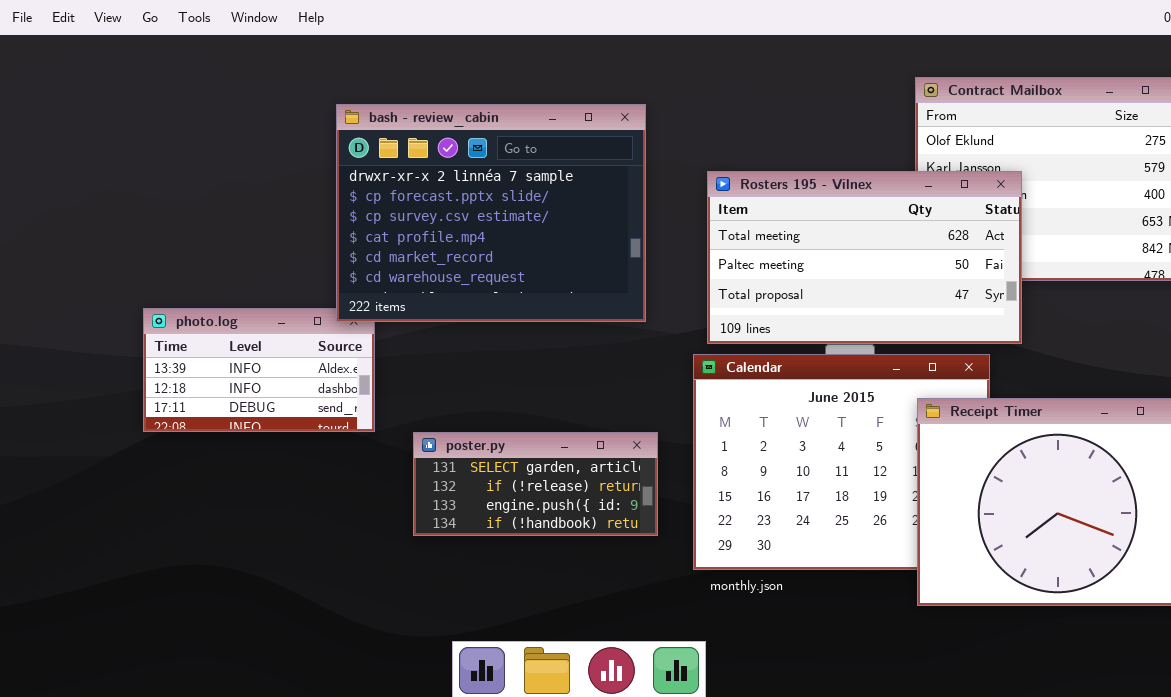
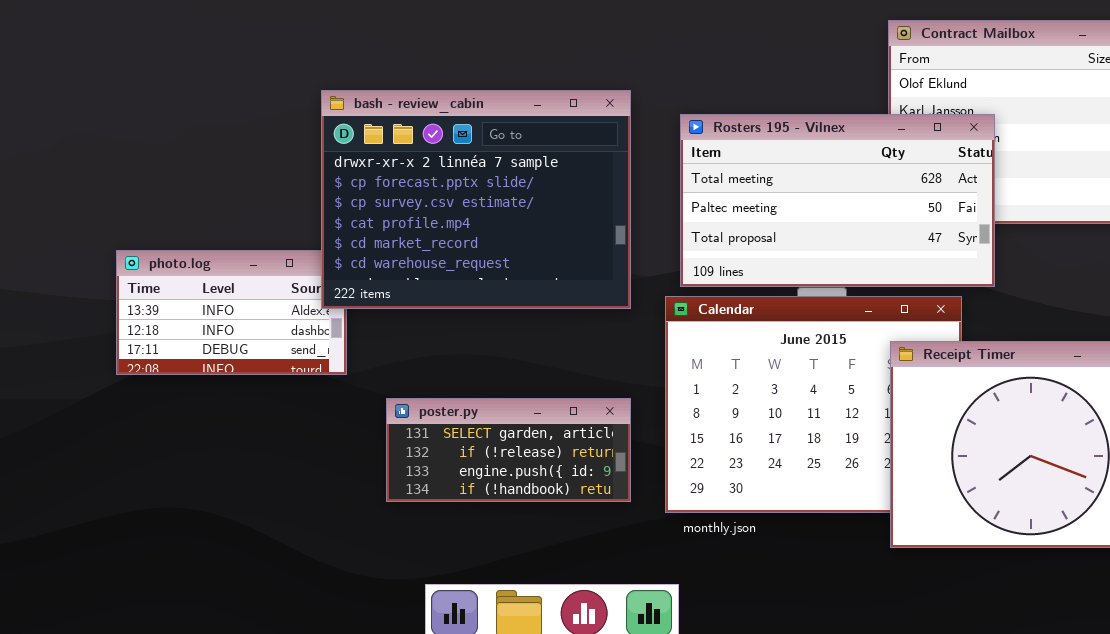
bash - review_cabin: [336,104,646,322] -> [321,90,631,309], moved
poster.py: [413,432,658,536] -> [386,398,631,502], moved

